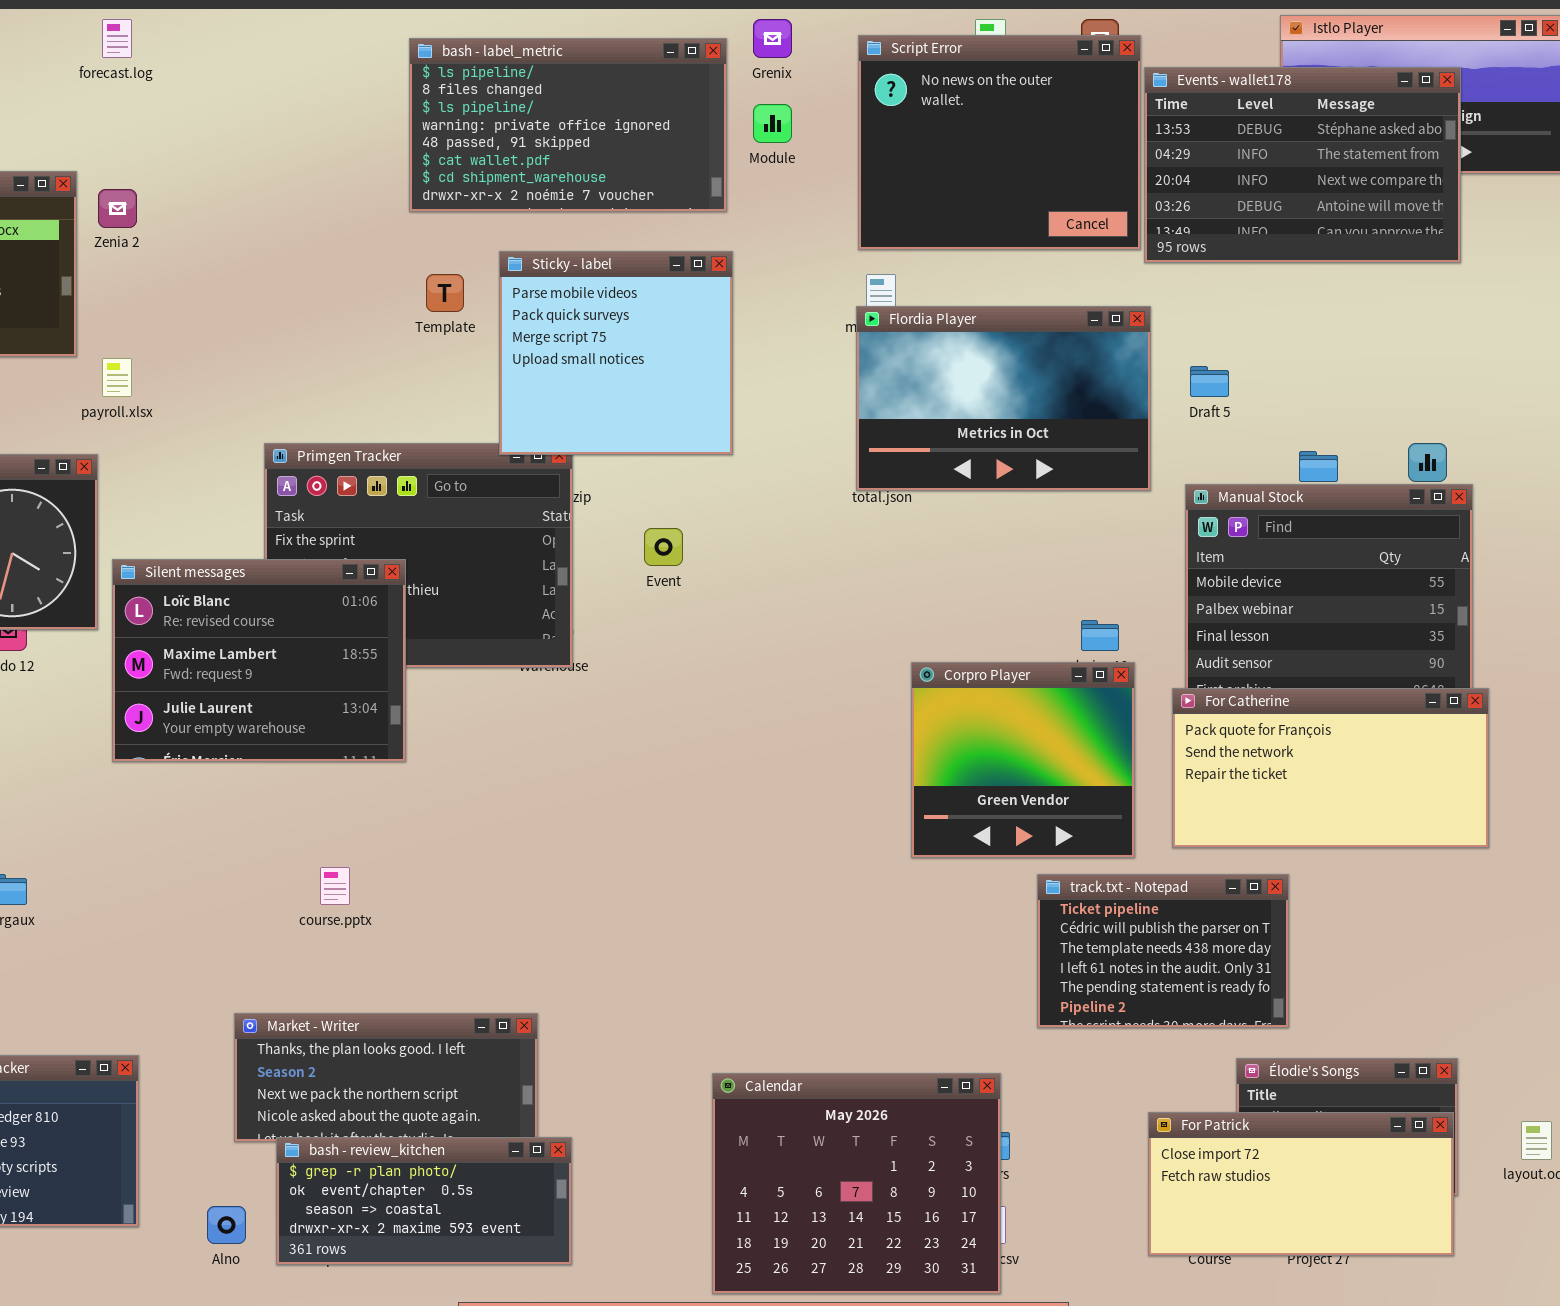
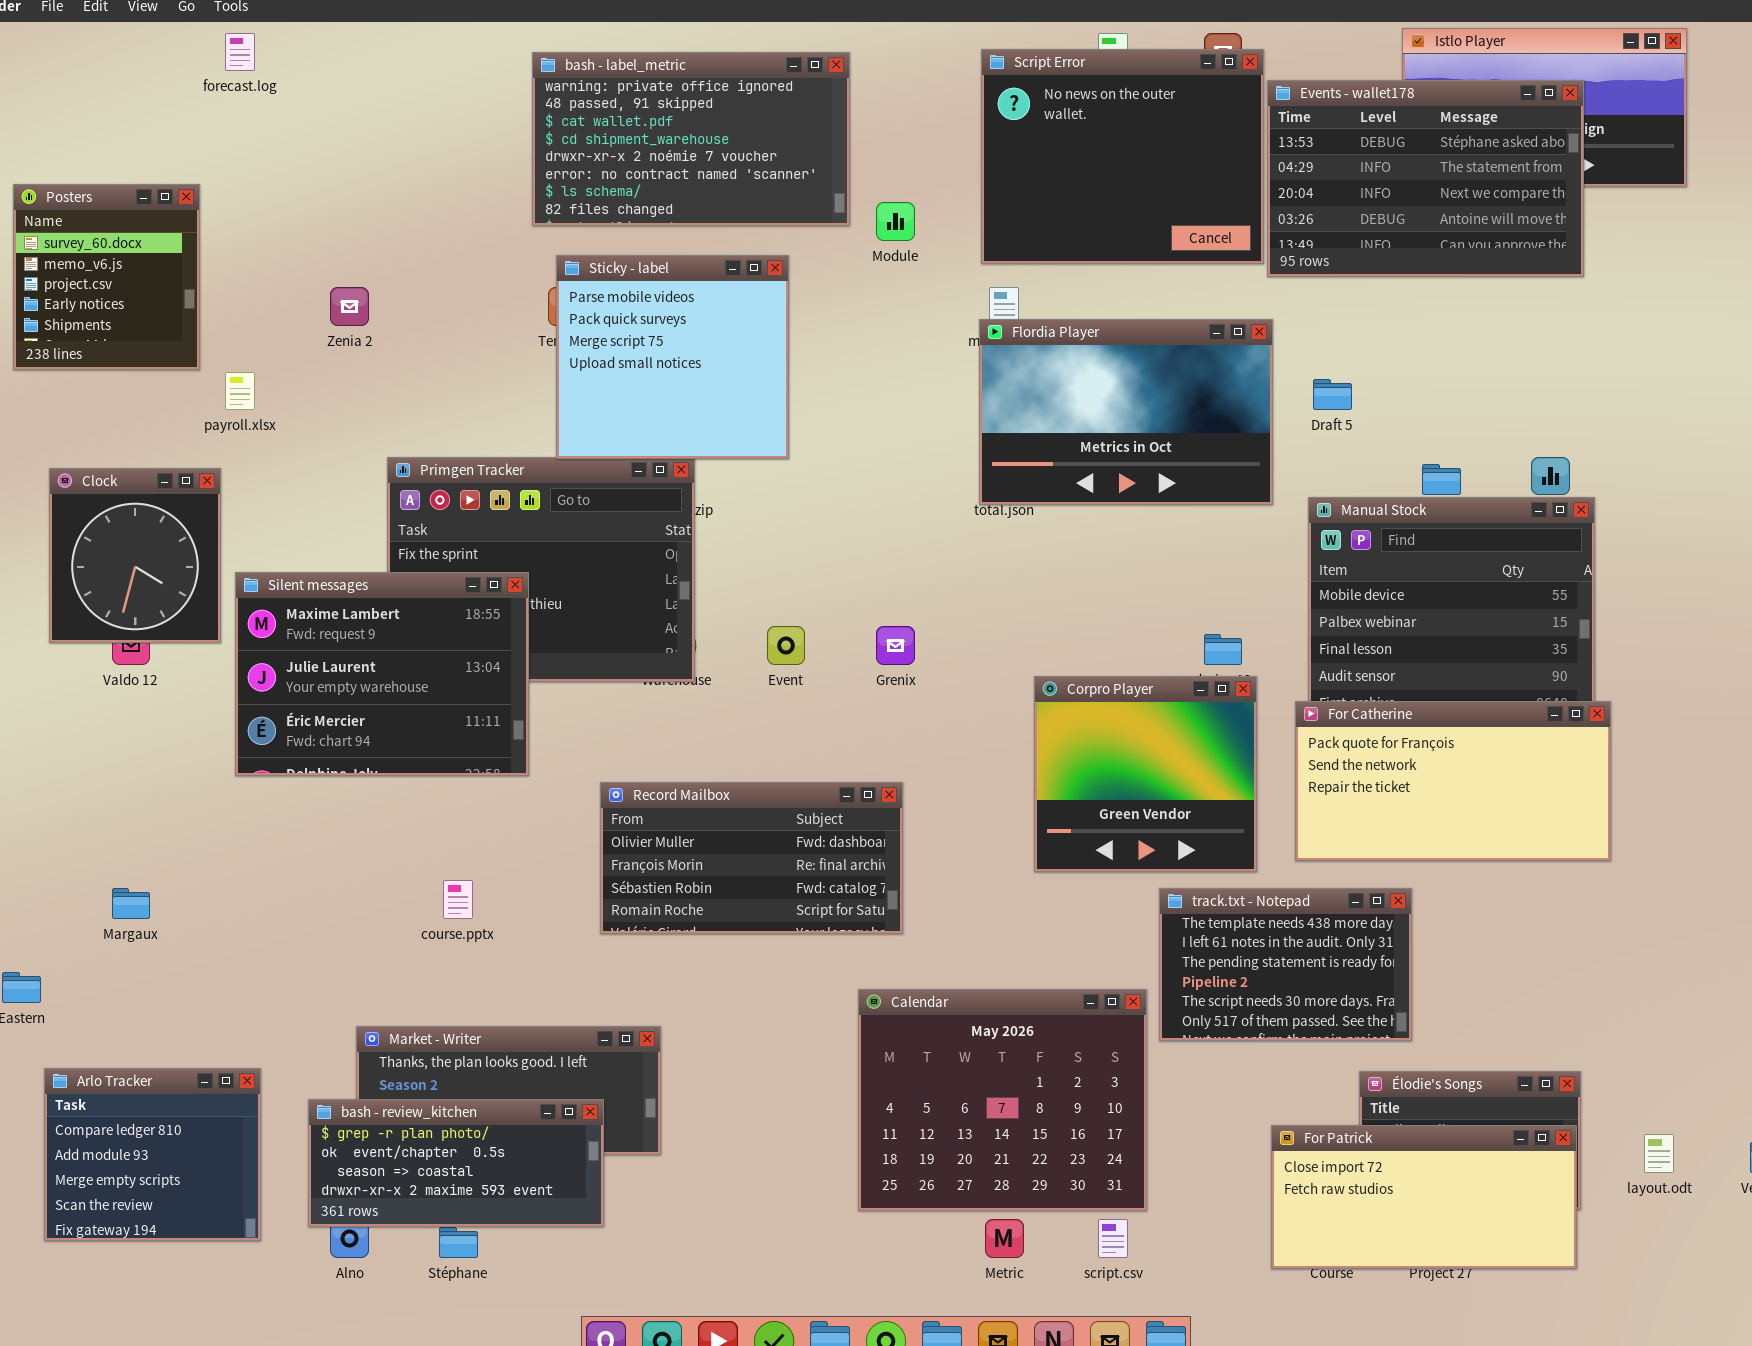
Grenix: [753,19,792,58] -> [876,626,915,665], moved
bash - label_metric: [409,38,727,212] -> [532,52,850,226], scrolled down 3 rows
Module: [753,104,792,143] -> [876,202,915,241], moved
Zenia 2: [98,189,137,228] -> [330,287,369,326], moved
Sticky - label: [499,251,733,455] -> [556,255,789,459], moved
Event: [644,528,683,566] -> [767,626,805,665], moved
Silent messages: [112,559,406,762] -> [235,572,529,776], scrolled down 1 row
Record Mailbox: none -> [600,782,903,934], opened
track.txt - Notepad: [1037,874,1289,1028] -> [1159,888,1412,1041], scrolled down 2 rows
Calendar: [712,1073,1001,1294] -> [858,989,1147,1211], moved
bash - review_kitchen: [276,1137,572,1265] -> [308,1099,604,1227], moved

